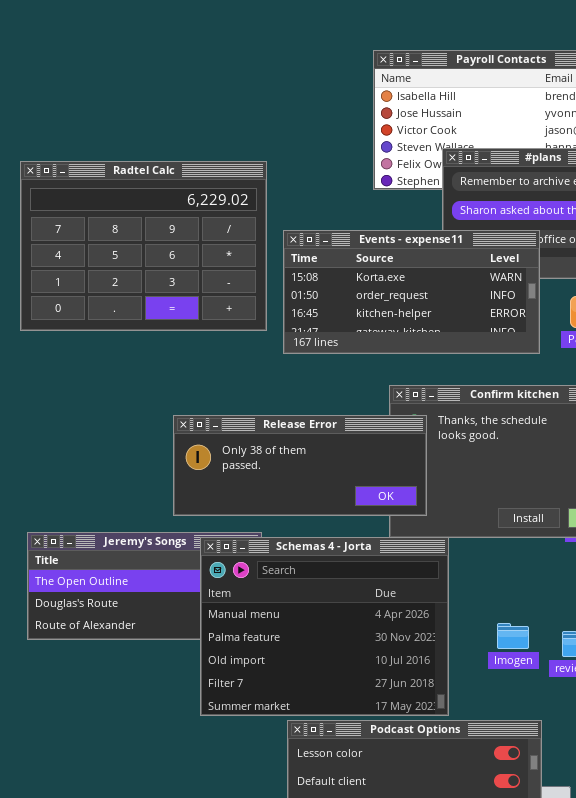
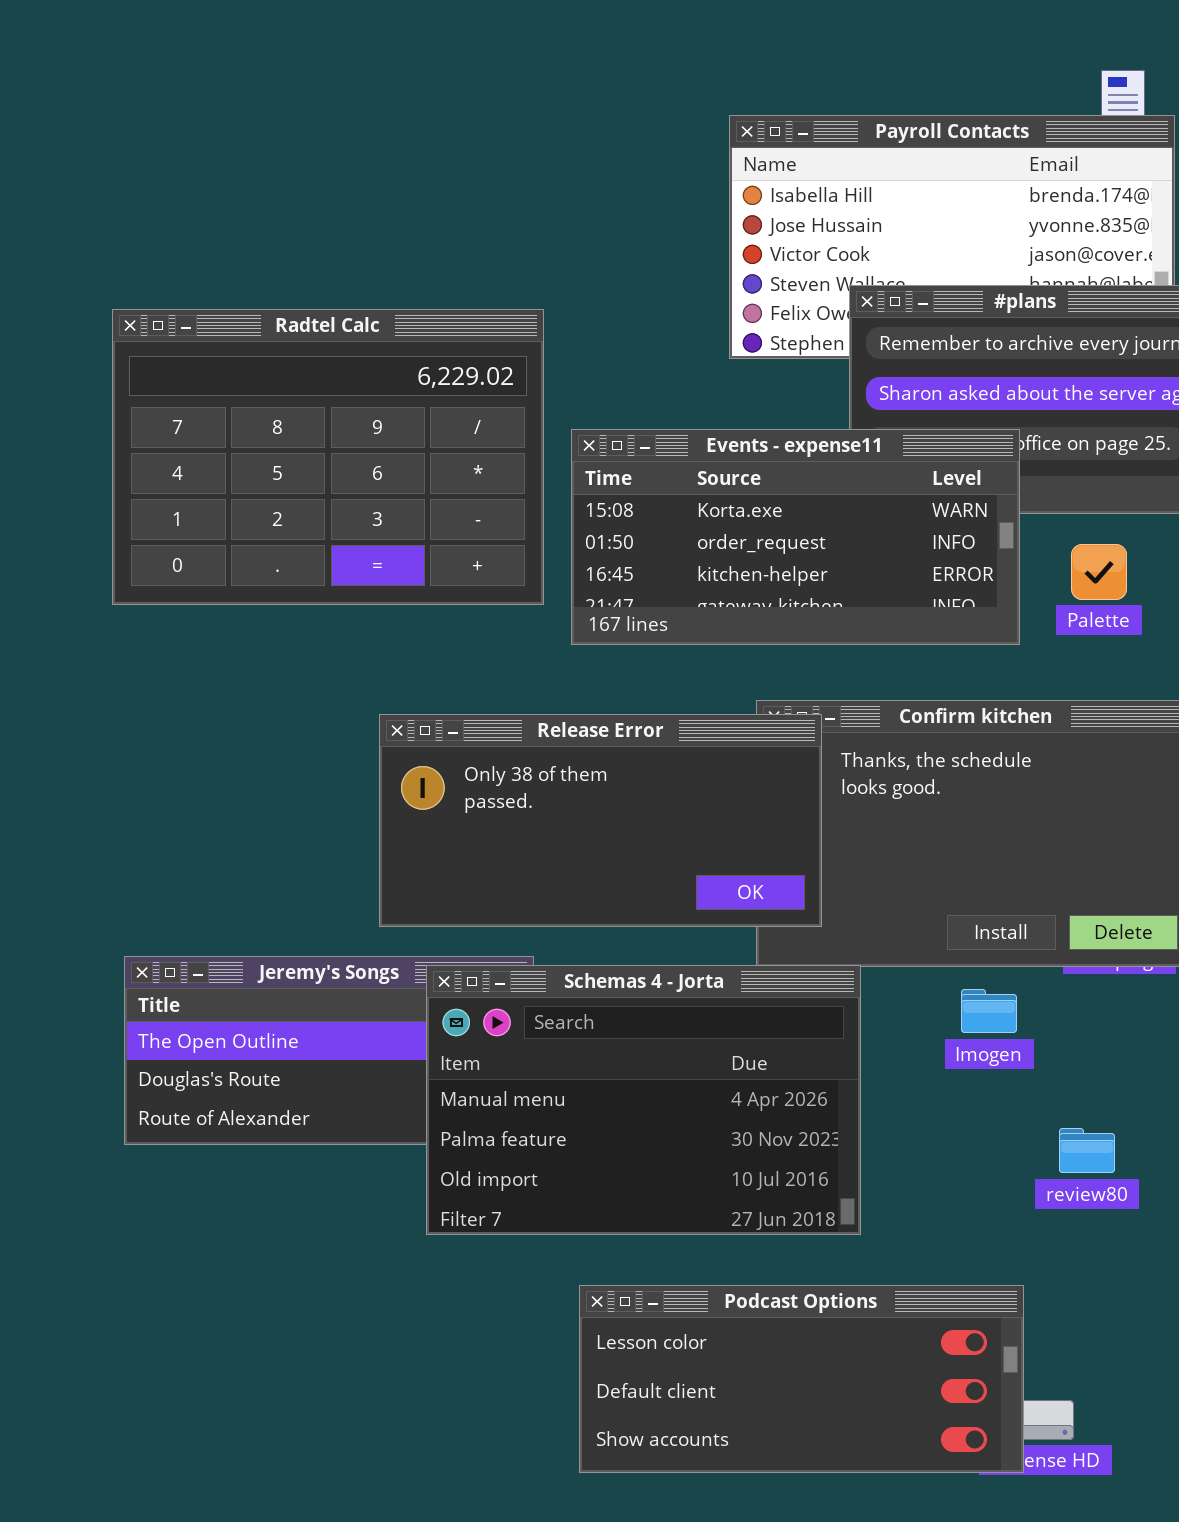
Release Error: [173,415,427,516] -> [379,714,822,927], resized
Schemas 4 - Jorta: [200,537,449,716] -> [426,965,861,1235], resized
Imogen: [497,623,529,649] -> [961,989,1017,1033], moved

